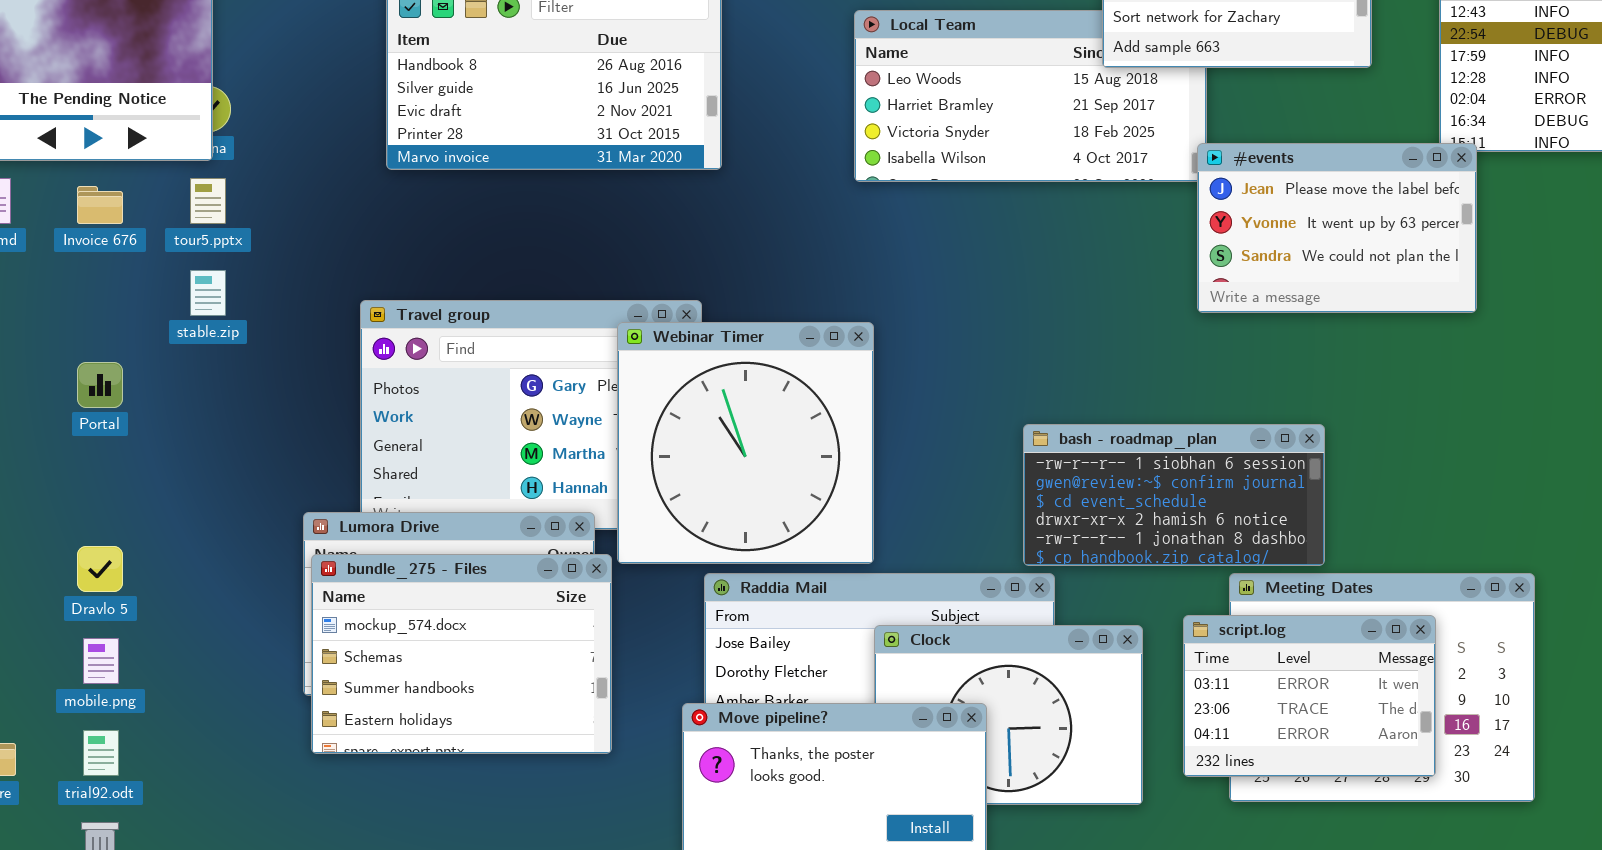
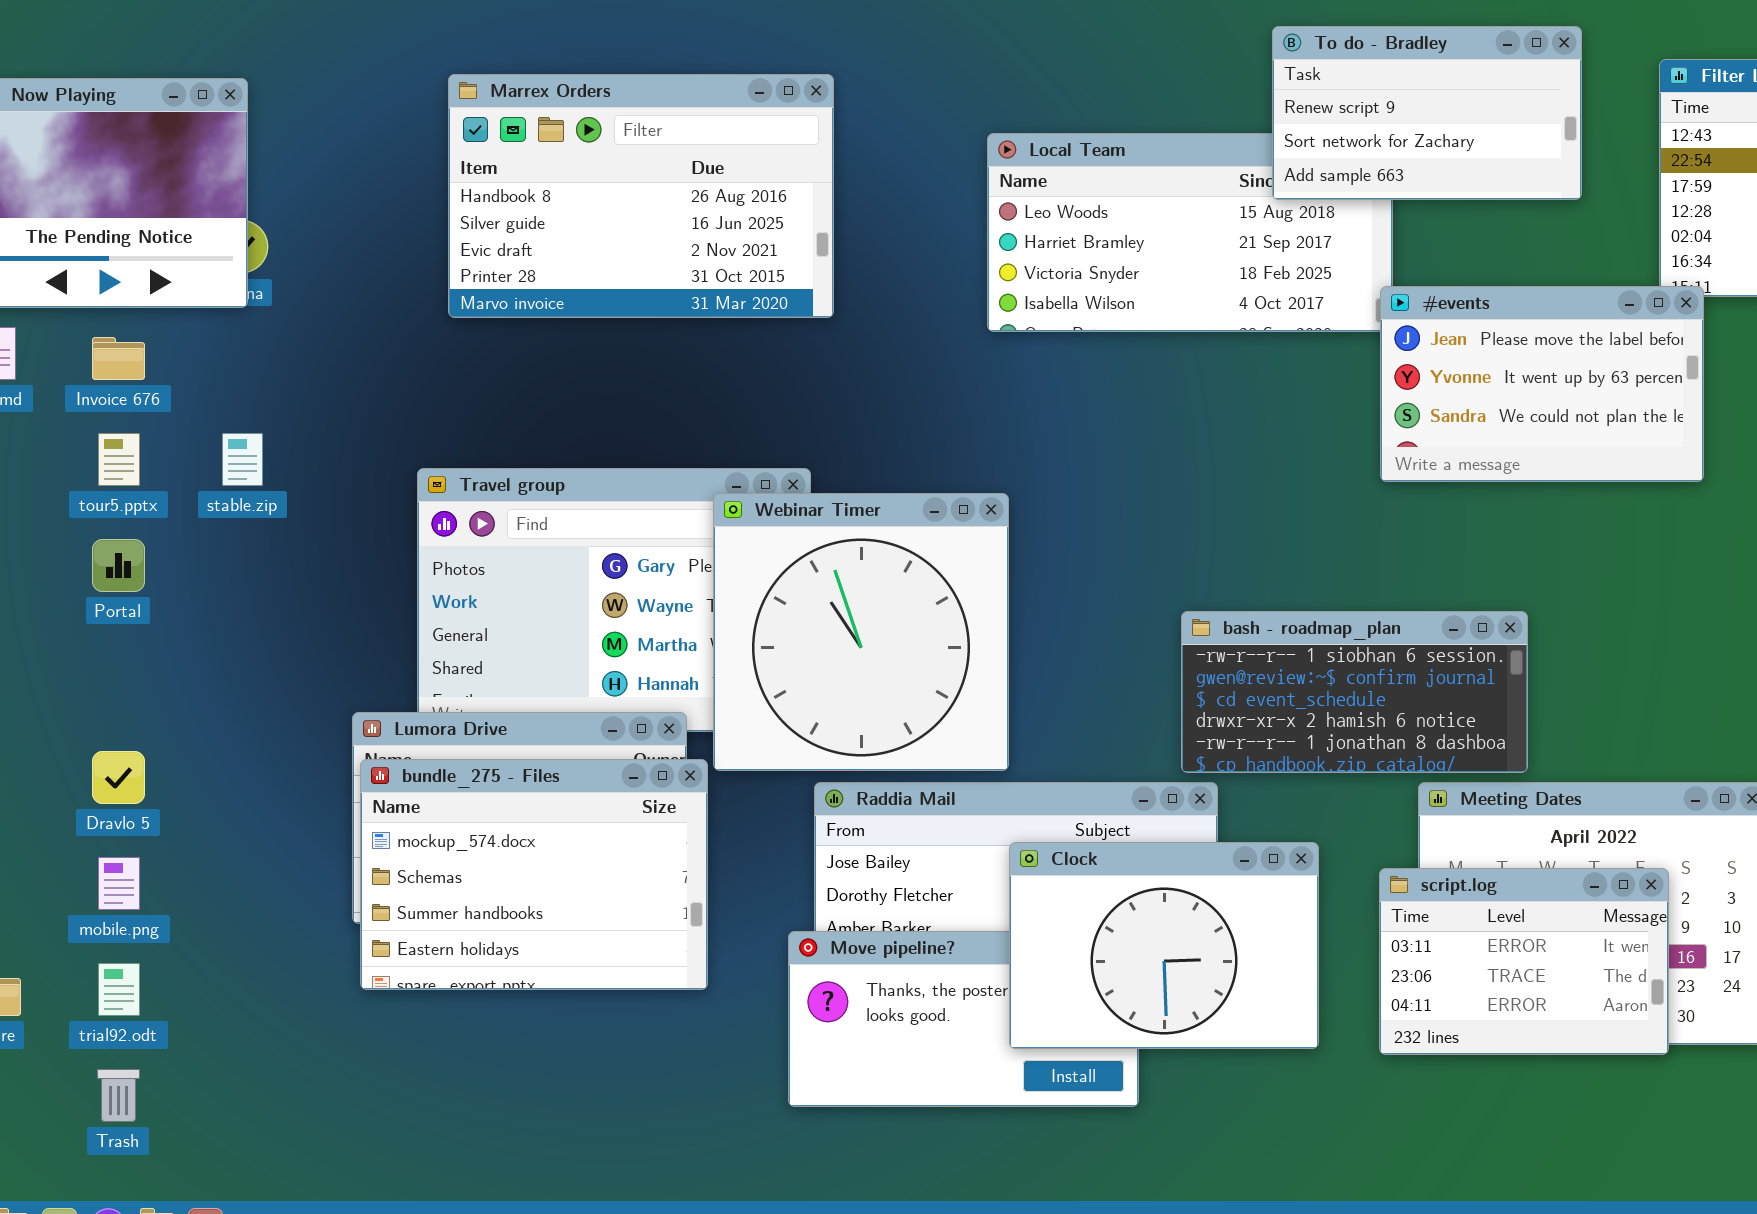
tour5.pptx: [190,178,226,224] -> [98,433,140,486], moved
script.log: [1183,615,1436,777] -> [1379,868,1669,1055], moved
Clock: [874,625,1143,805] -> [1009,842,1319,1049], raised

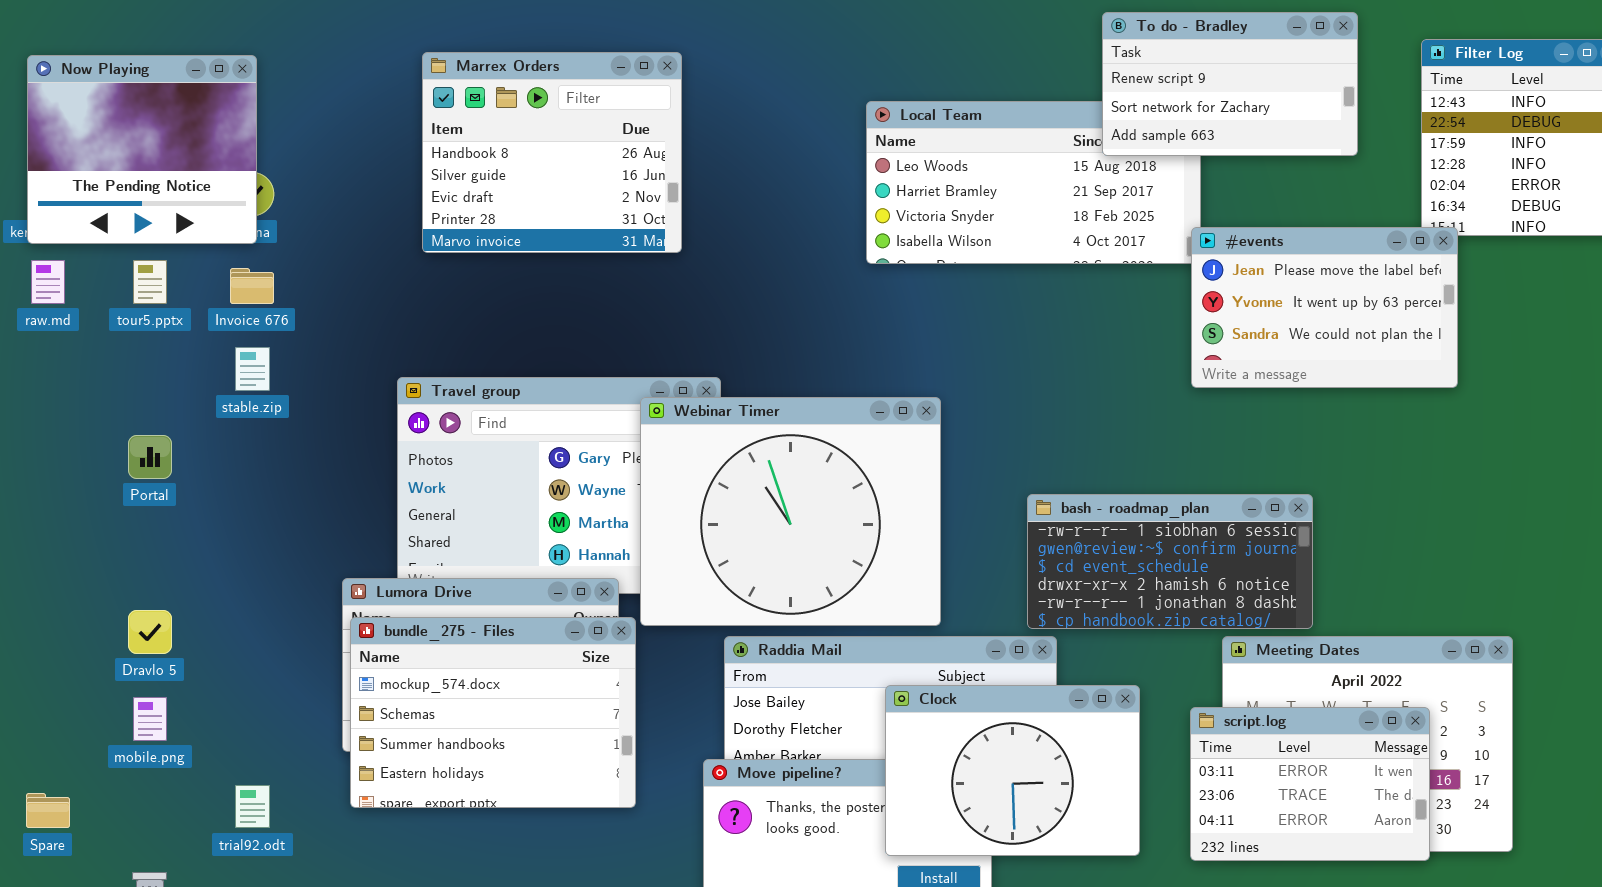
Marrex Orders: [448,74,834,318] -> [422,52,682,253], resized
Invoice 676: [92,337,145,380] -> [230,268,274,304], moved
tour5.pptx: [98,433,140,486] -> [133,260,167,304], moved
Webinar Timer: [713,493,1009,771] -> [640,397,941,626], resized
trial92.odt: [98,963,140,1016] -> [235,785,270,828], moved

